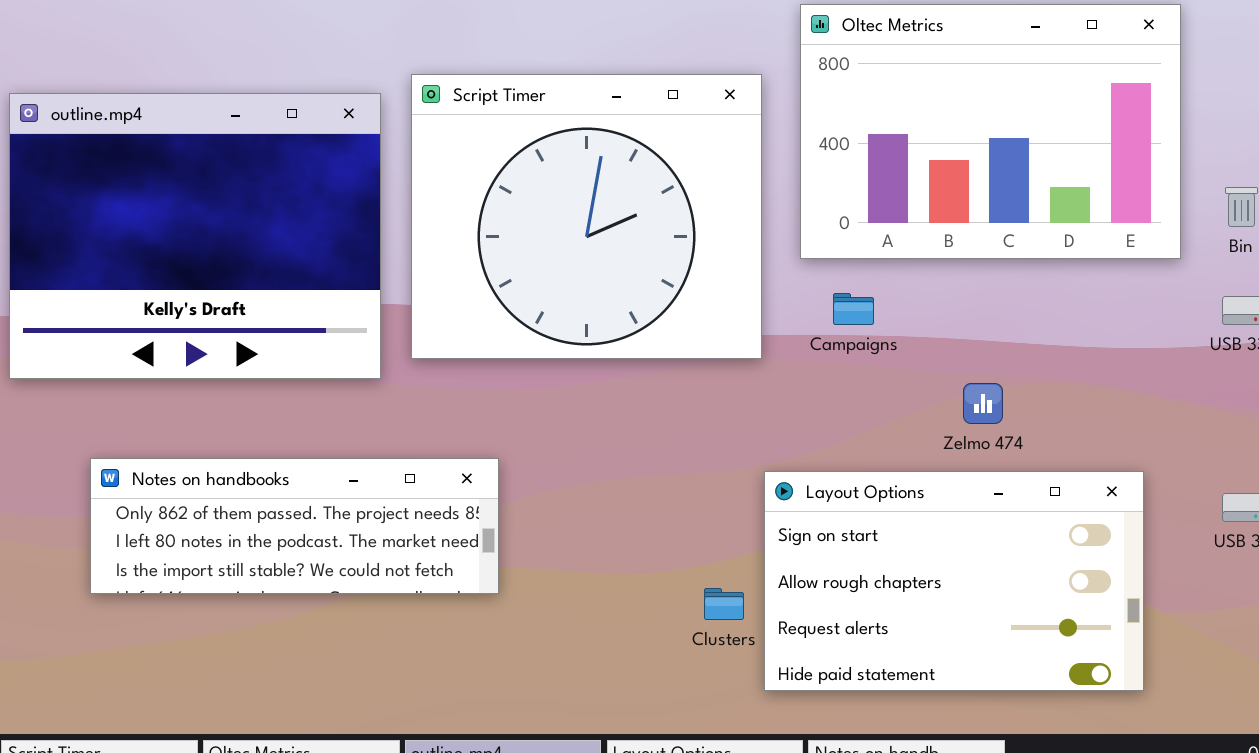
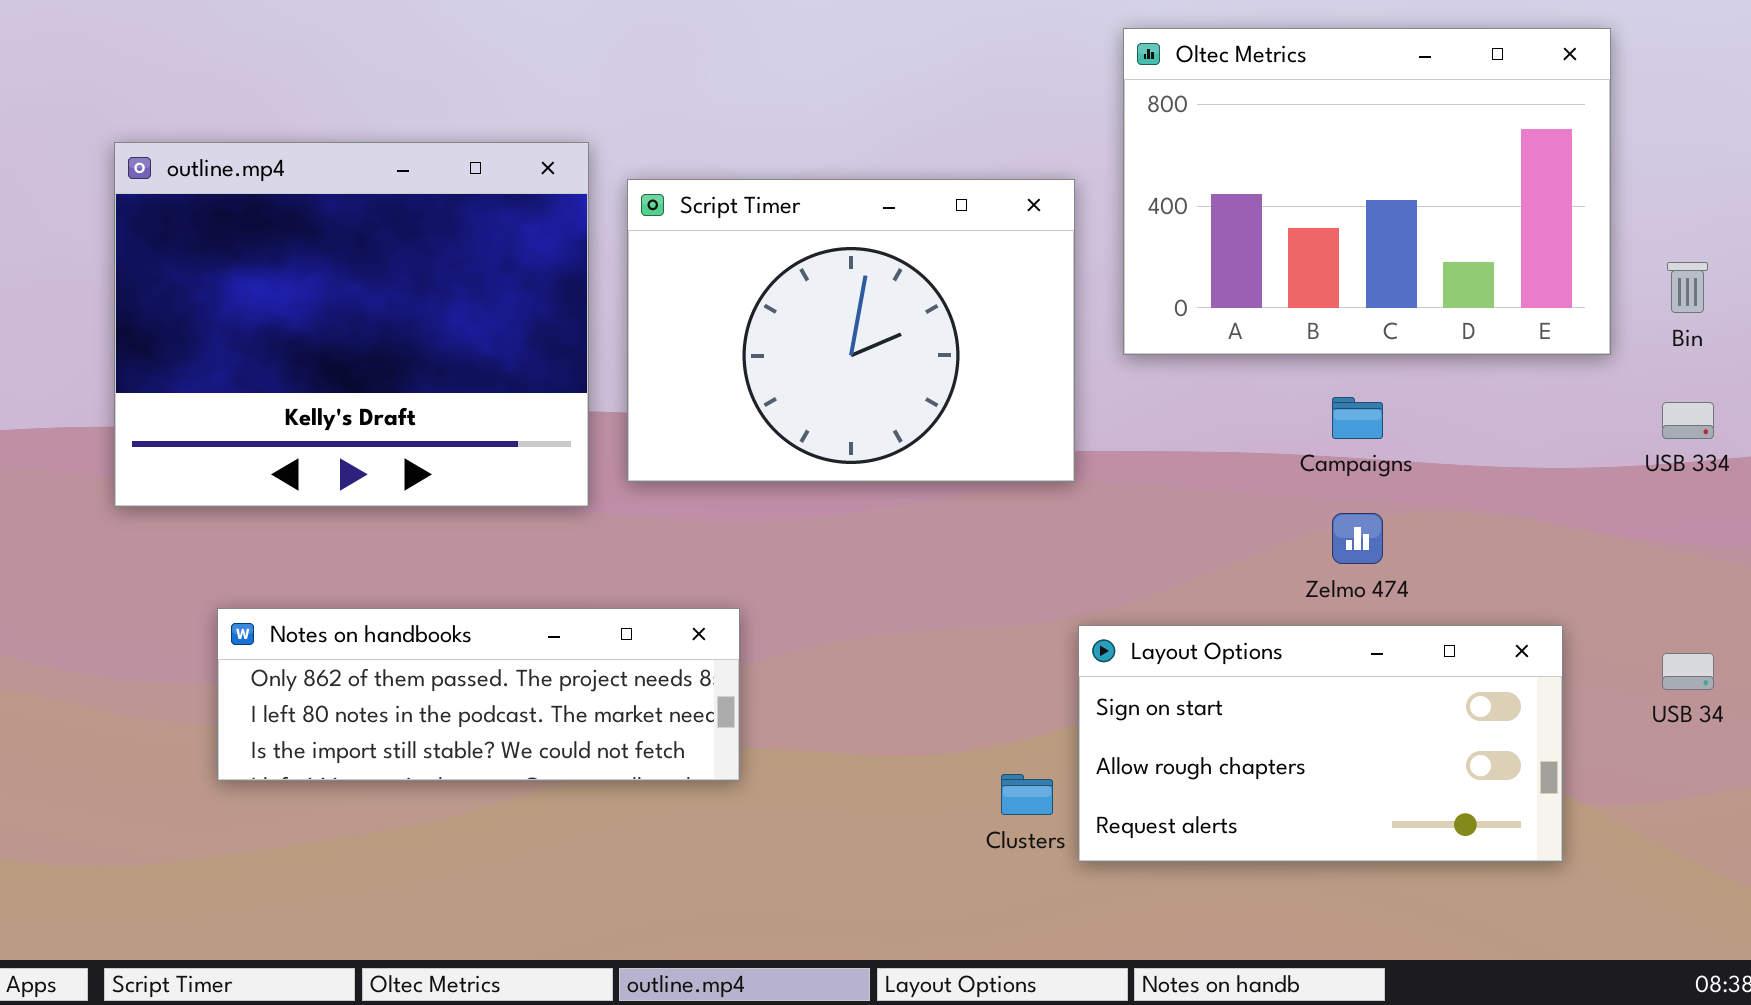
Script Timer: [411,74,762,359] -> [627,179,1075,482], resized
Campaigns: [833,293,874,325] -> [1332,397,1383,439], moved
Layout Options: [764,471,1144,691] -> [1078,625,1563,862], resized

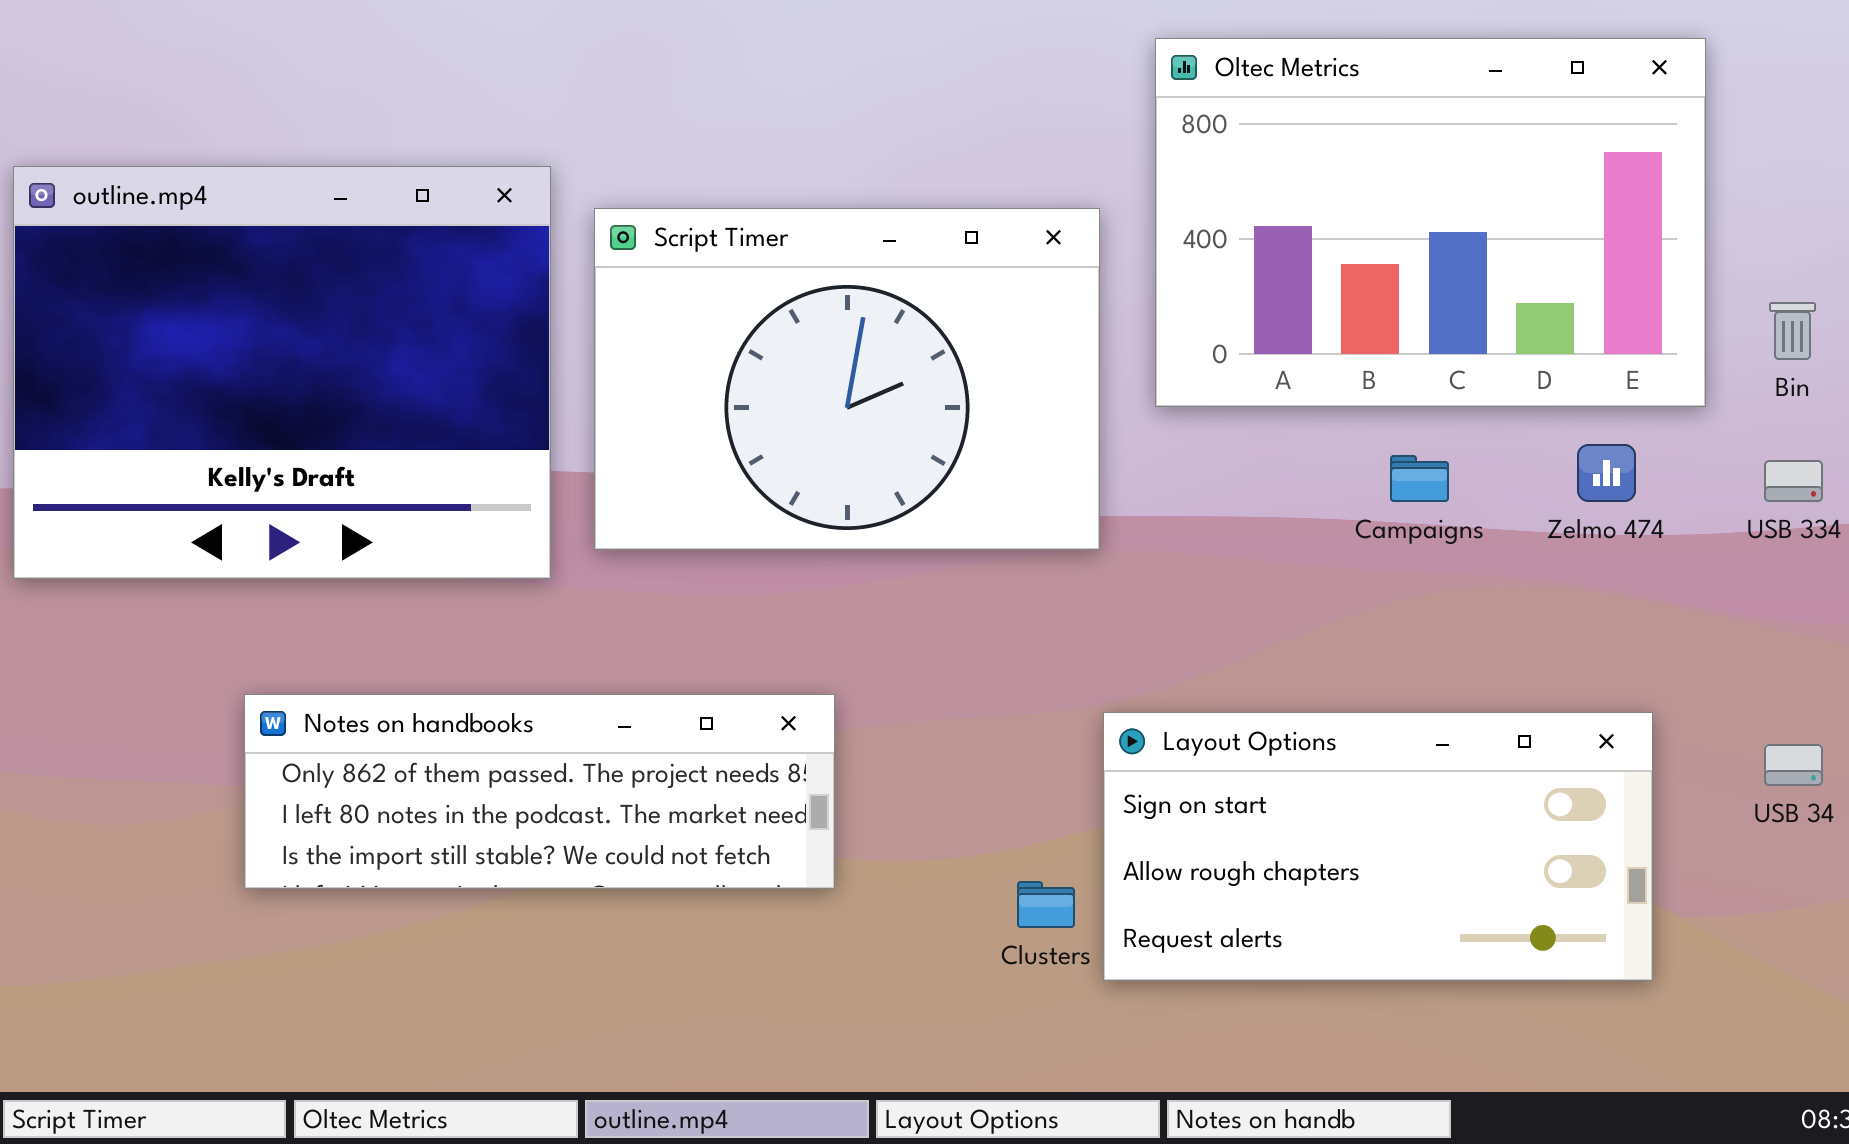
Zelmo 474: [1332,513,1383,564] -> [1577,444,1636,502], moved
Notes on handbooks: [217,608,740,781] -> [244,694,835,889], moved

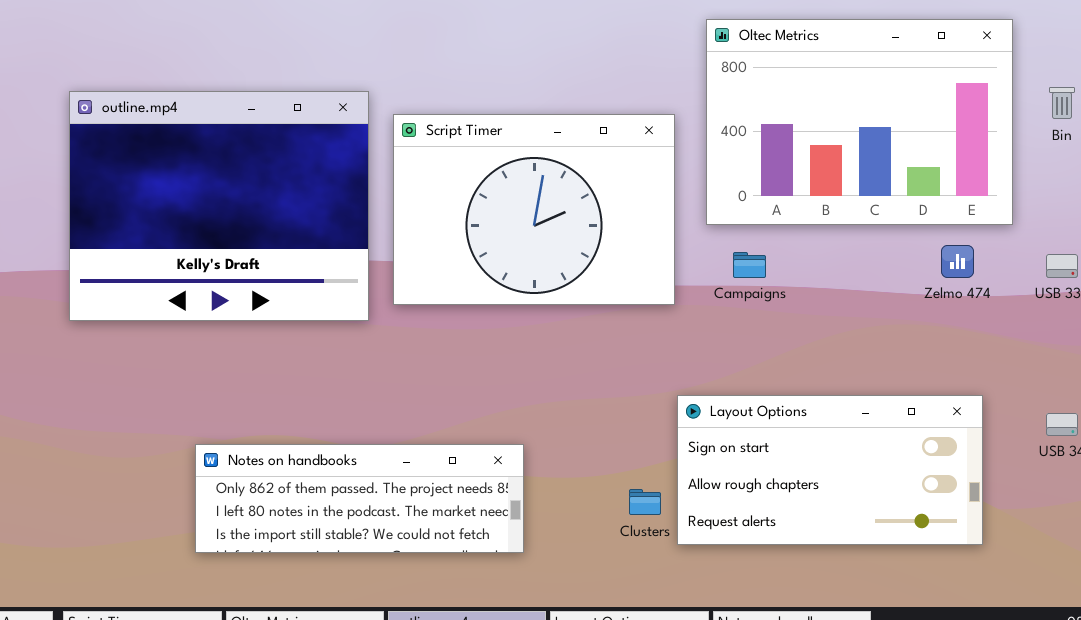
Bin: [1769,302,1816,360] -> [1049,87,1075,119], moved
Campaigns: [1390,455,1449,502] -> [733,252,766,278], moved
Notes on handbooks: [244,694,835,889] -> [195,444,524,553], moved

